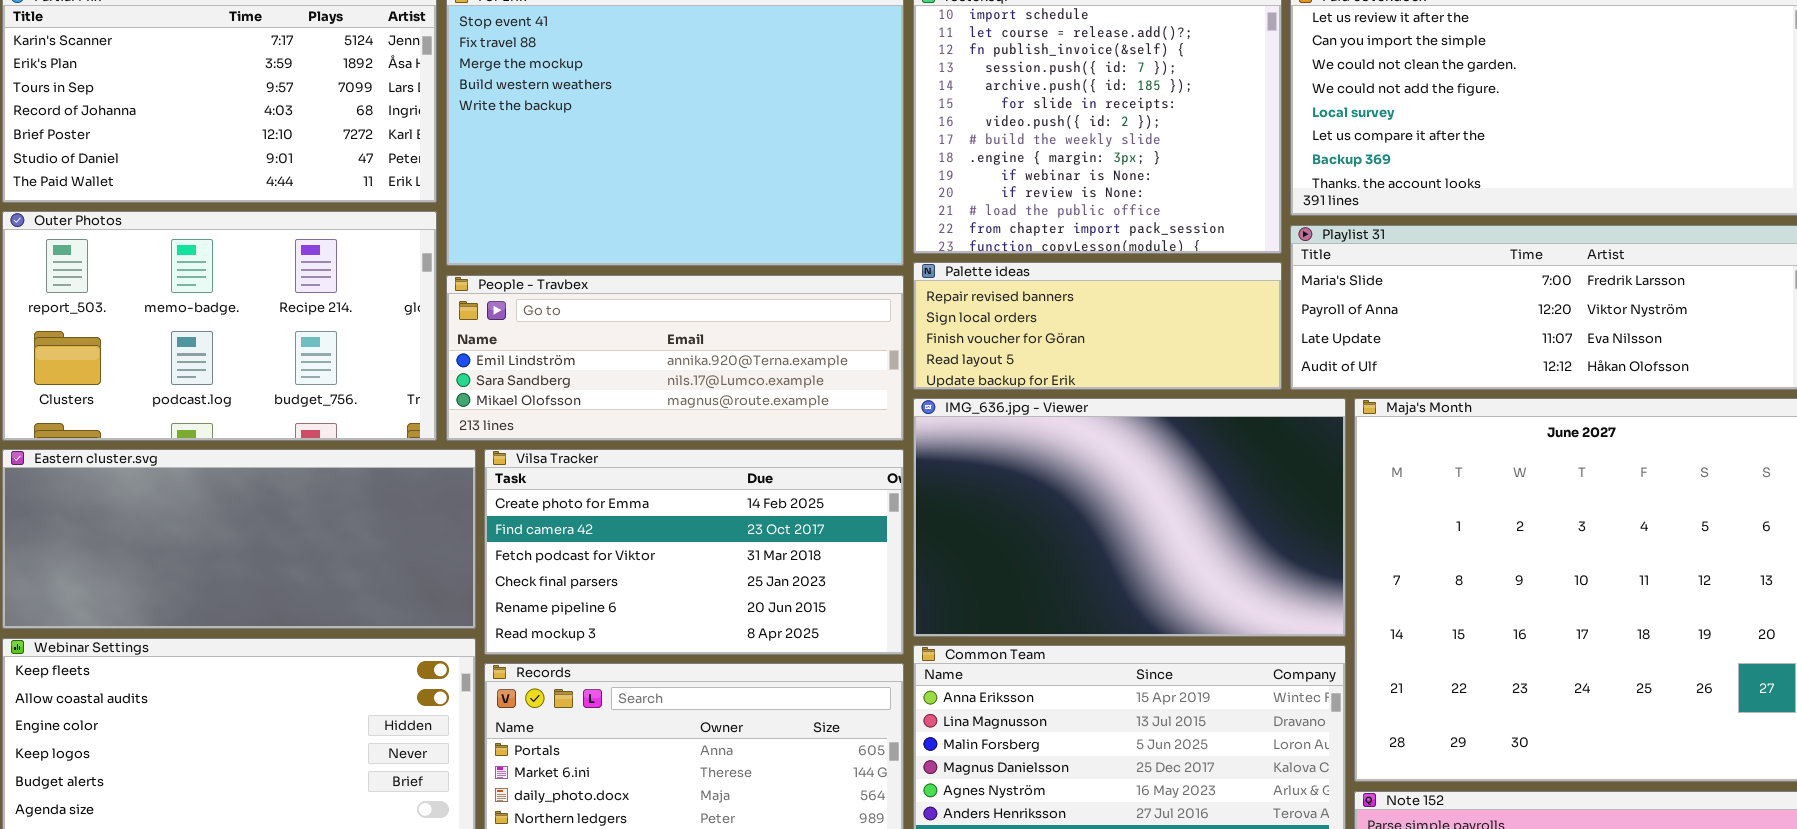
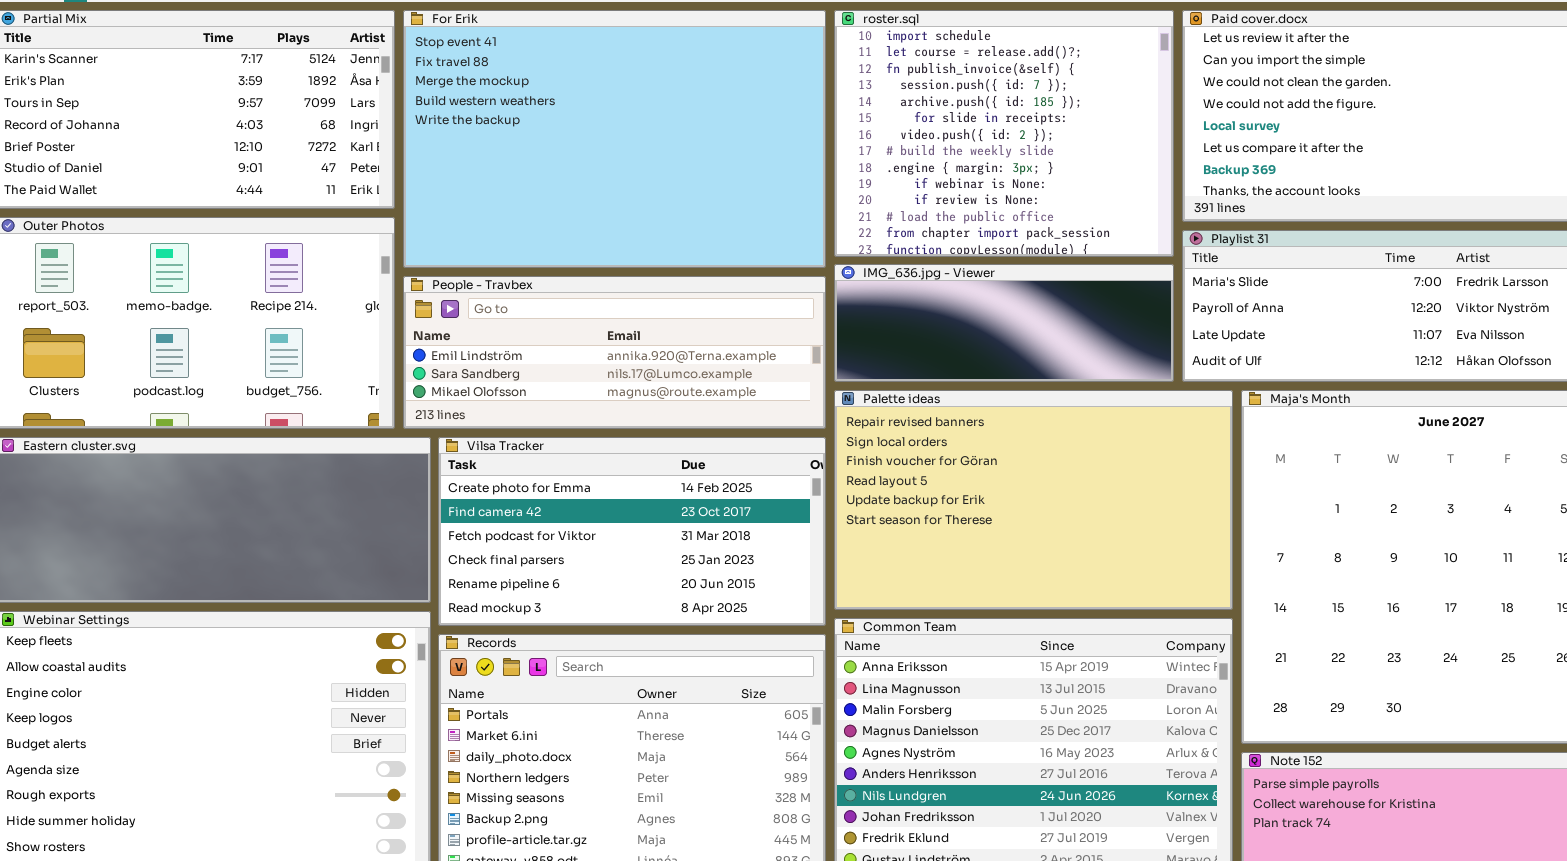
Palette ideas: [913,262,1282,390] -> [834,390,1233,610], moved, resized
IMG_636.jpg - Viewer: [913,398,1346,637] -> [834,264,1174,382], moved, resized

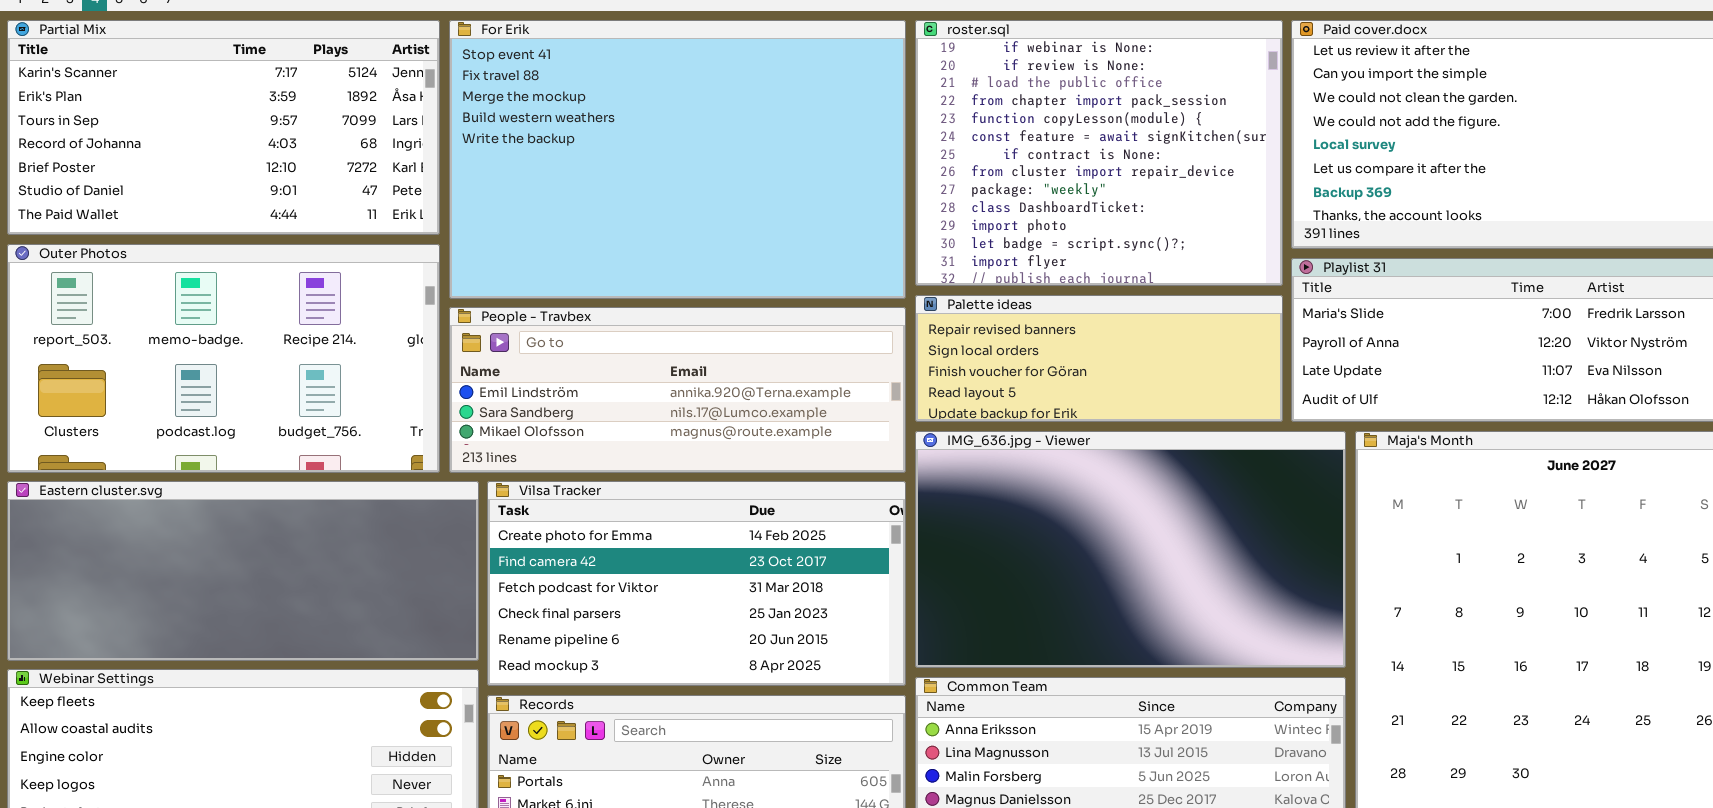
roster.sql: [834,10,1174,257] -> [915,20,1283,286], scrolled down 9 rows
IMG_636.jpg - Viewer: [834,264,1174,382] -> [915,431,1346,668], moved, resized
Palette ideas: [834,390,1233,610] -> [915,295,1283,422], moved, resized

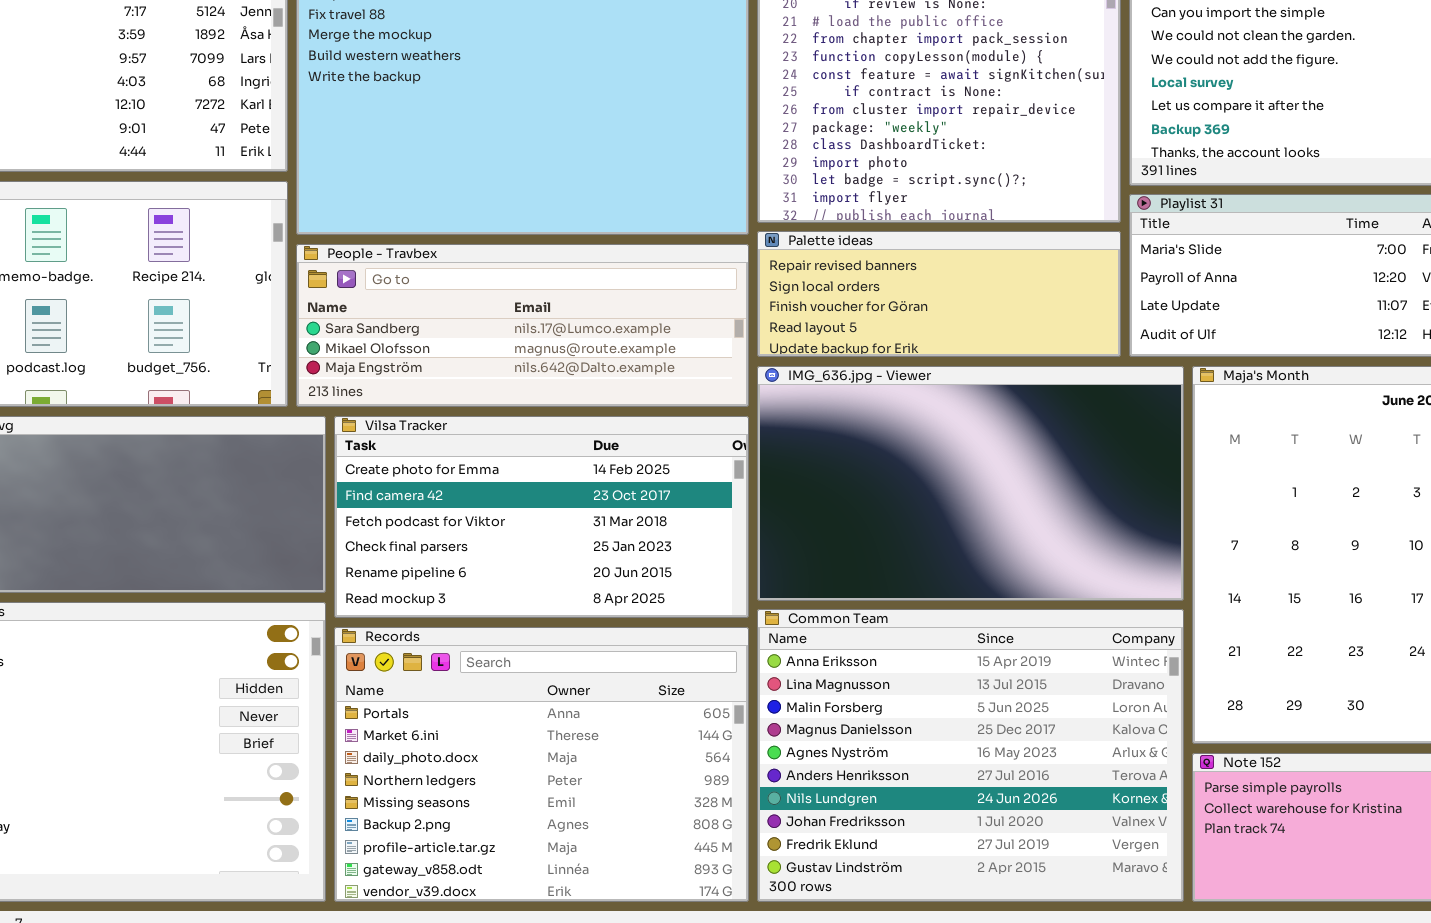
People - Travbex: [449,307,906,473] -> [296,244,749,407], scrolled down 1 row

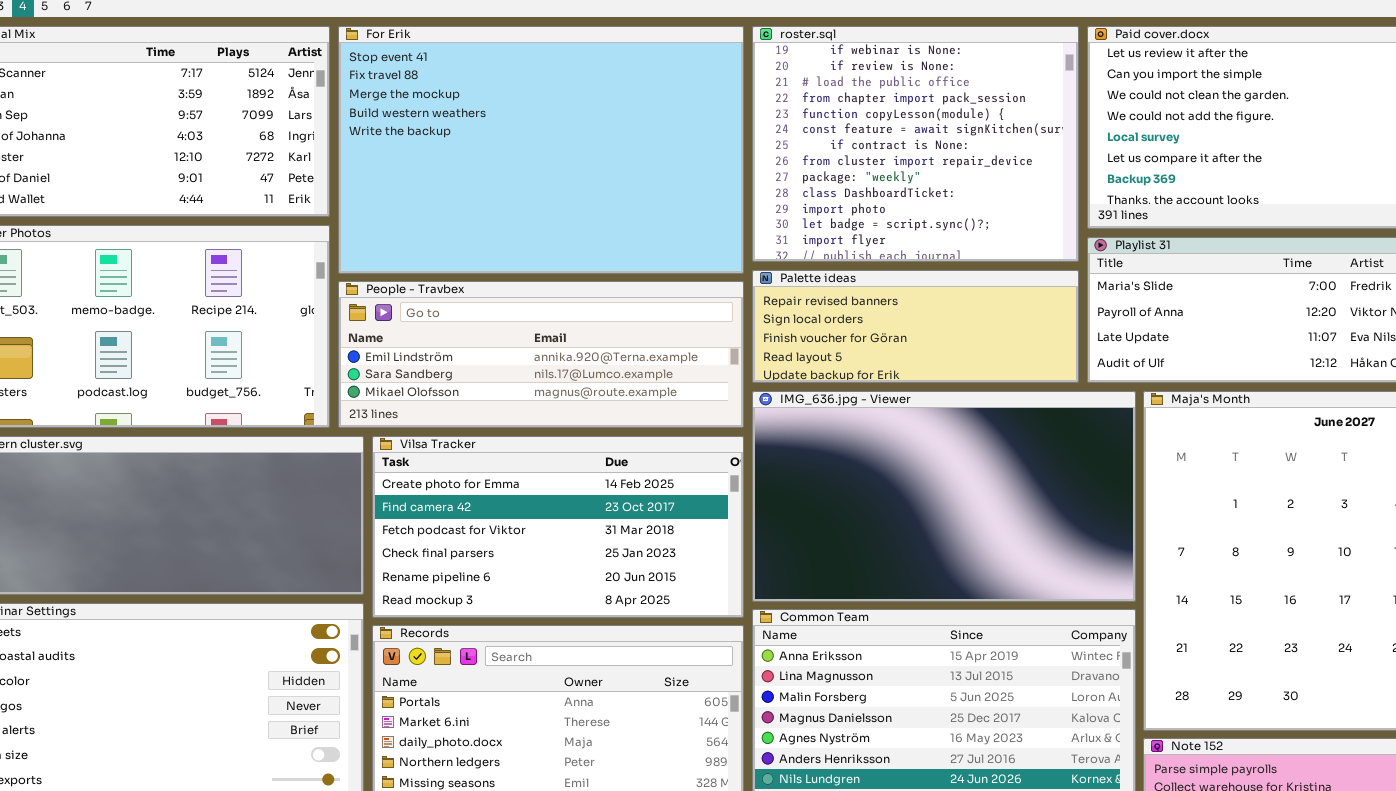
People - Travbex: [296,244,749,407] -> [338,281,744,428], scrolled up 1 row

